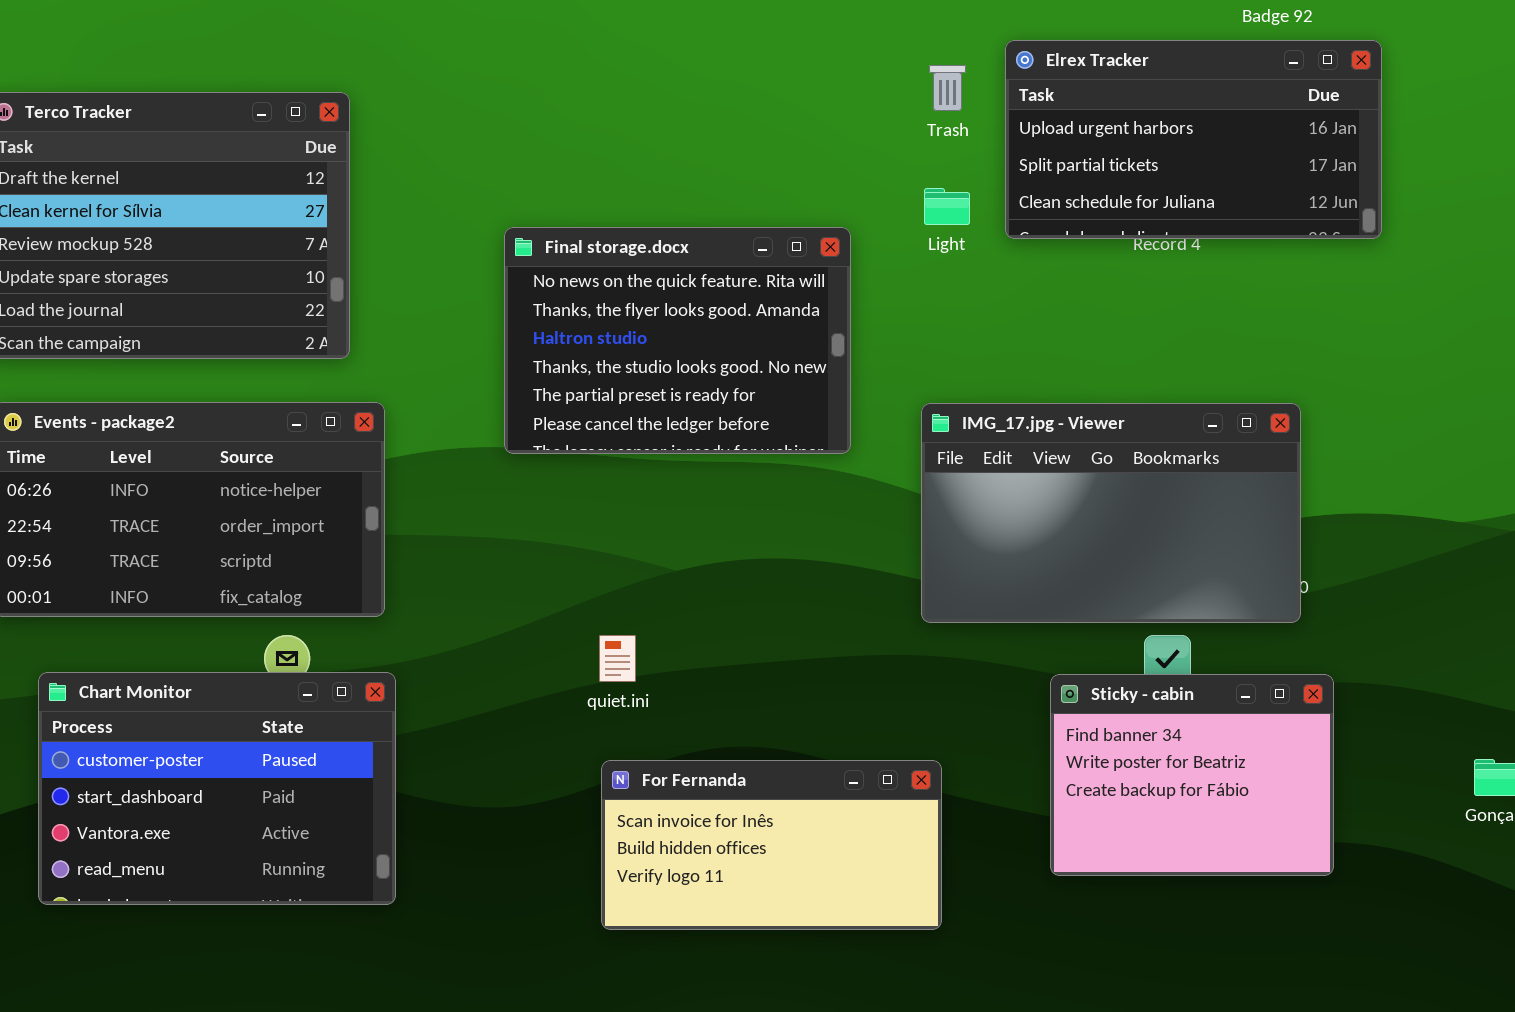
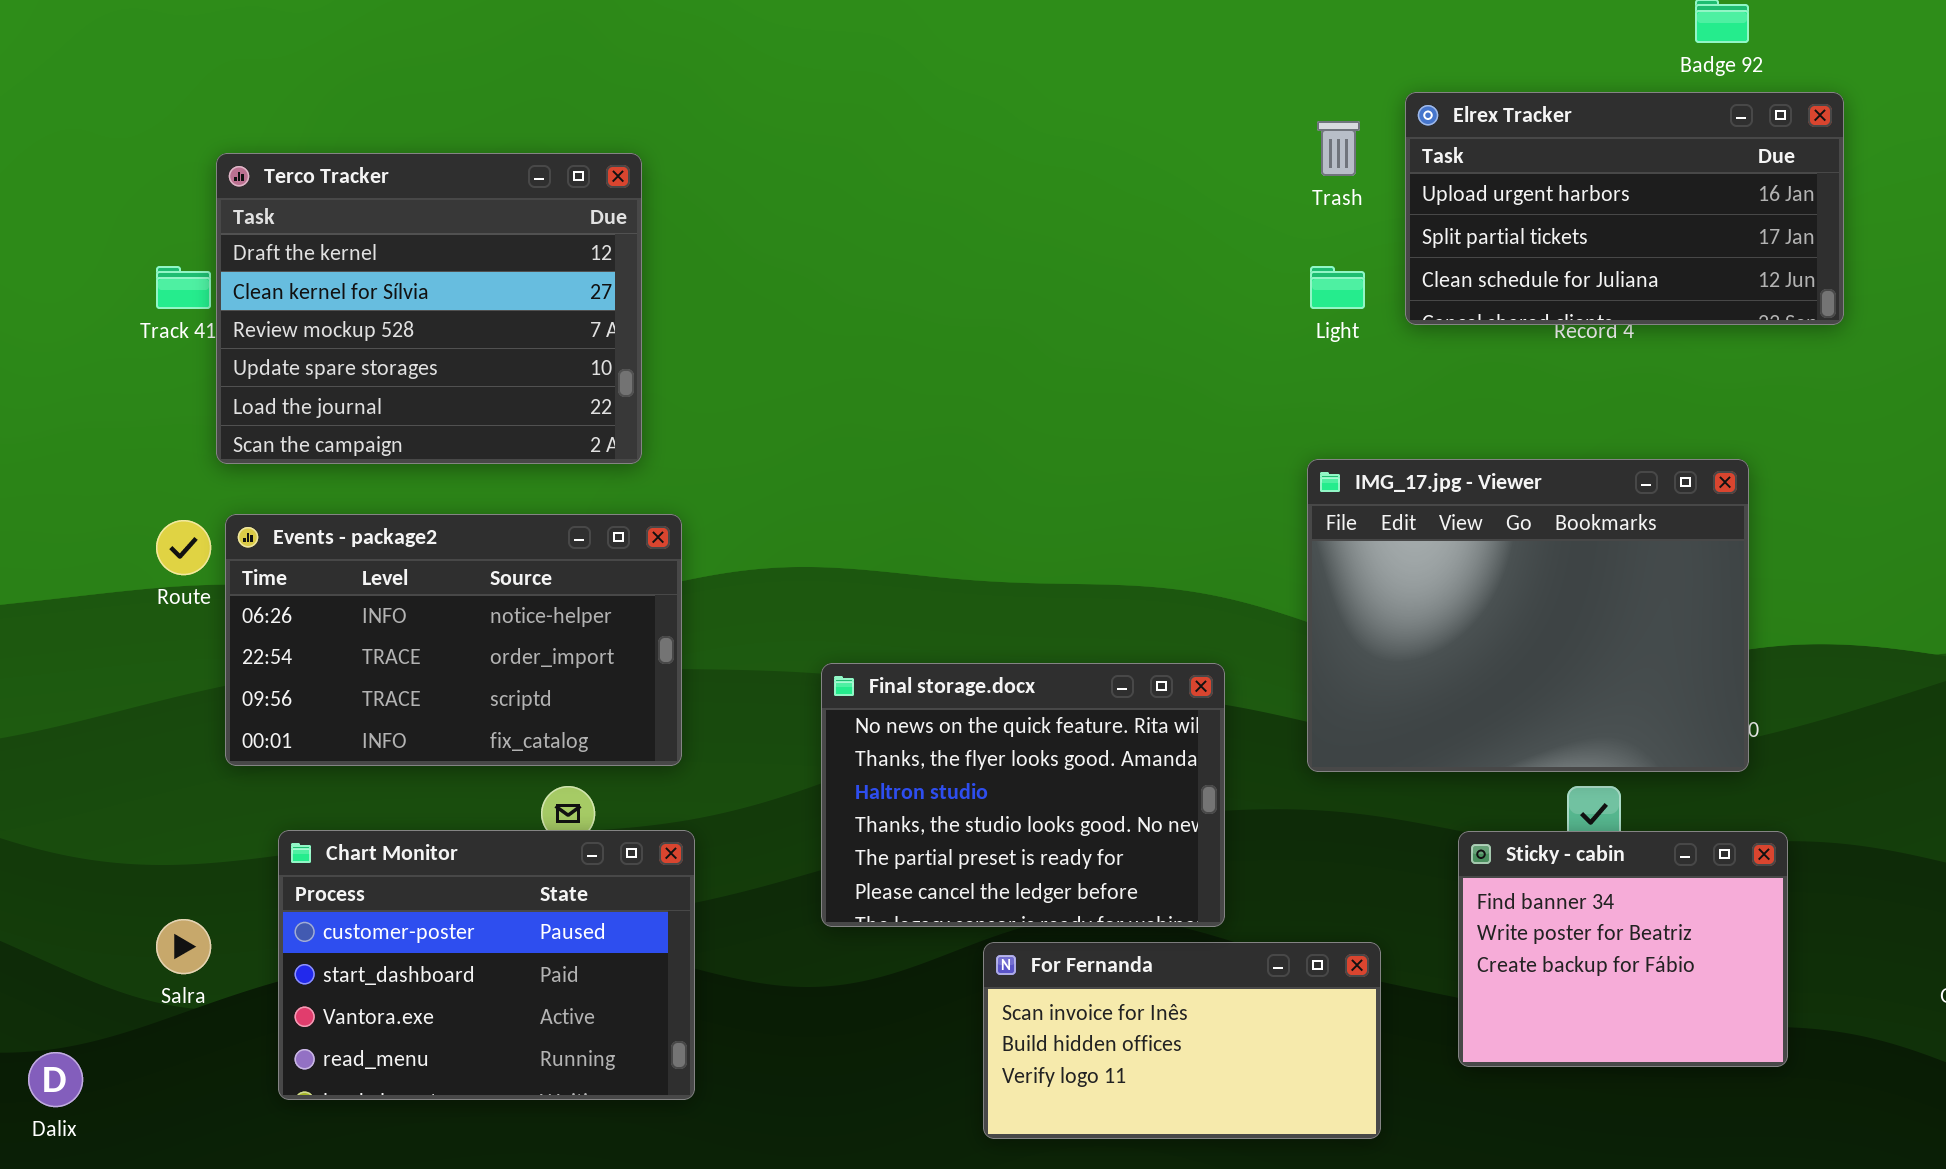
Final storage.docx: [504,227,851,454] -> [821,663,1225,927], moved
IMG_17.jpg - Viewer: [921,403,1301,623] -> [1307,459,1749,772], resized
For Fernanda: [601,760,942,930] -> [983,942,1381,1139], moved

